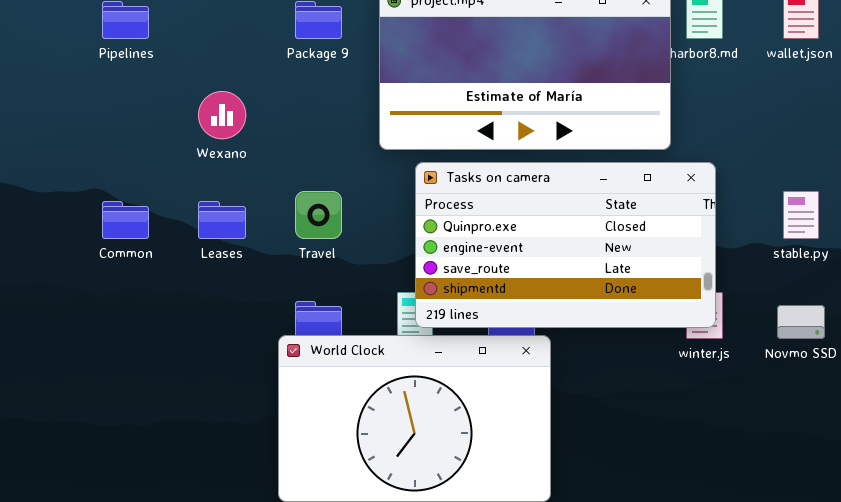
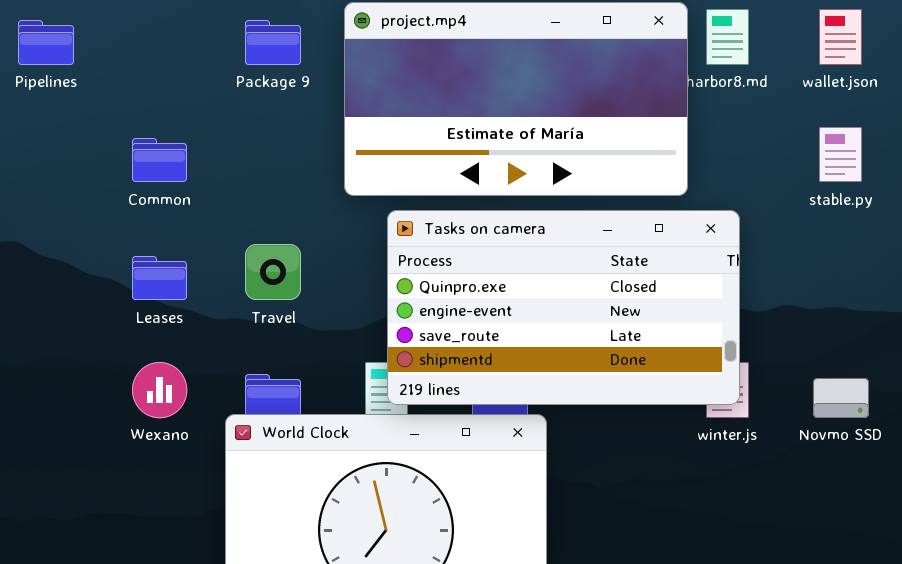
Wexano: [198,91,246,139] -> [132,362,187,418], moved
stable.py: [783,191,819,239] -> [819,127,862,182], moved
Common: [102,201,149,239] -> [132,138,187,182], moved

